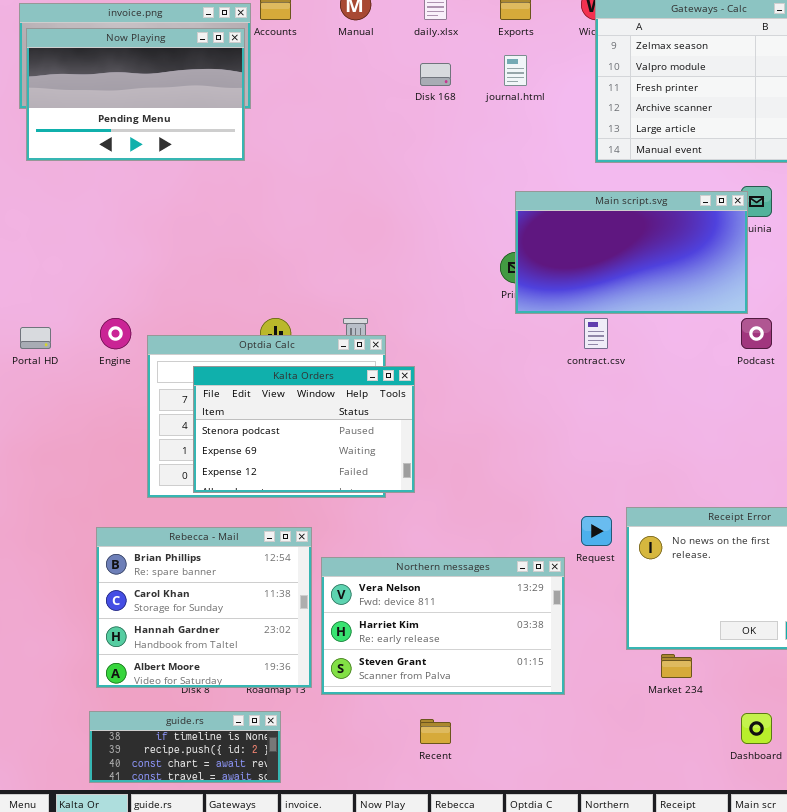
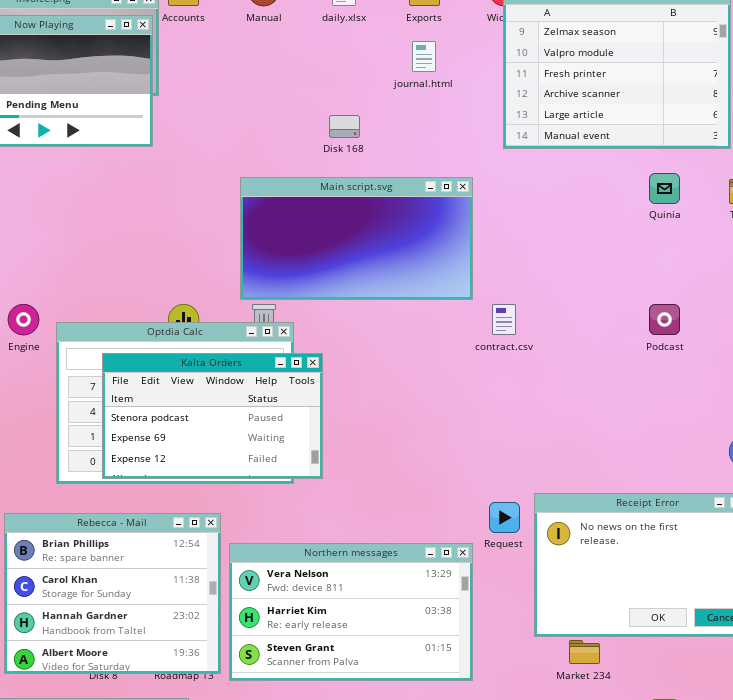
Disk 168: [420,63,451,86] -> [329,115,360,138], moved
Main script.svg: [515,191,748,314] -> [240,177,473,300], moved

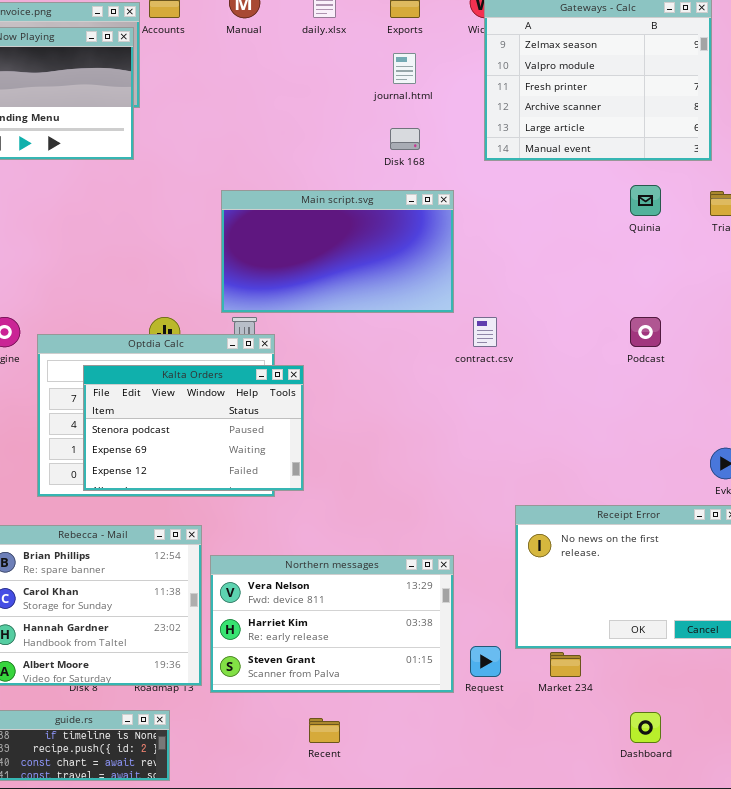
Disk 168: [329,115,360,138] -> [390,128,420,150], moved
Request: [489,502,520,533] -> [470,646,501,677], moved

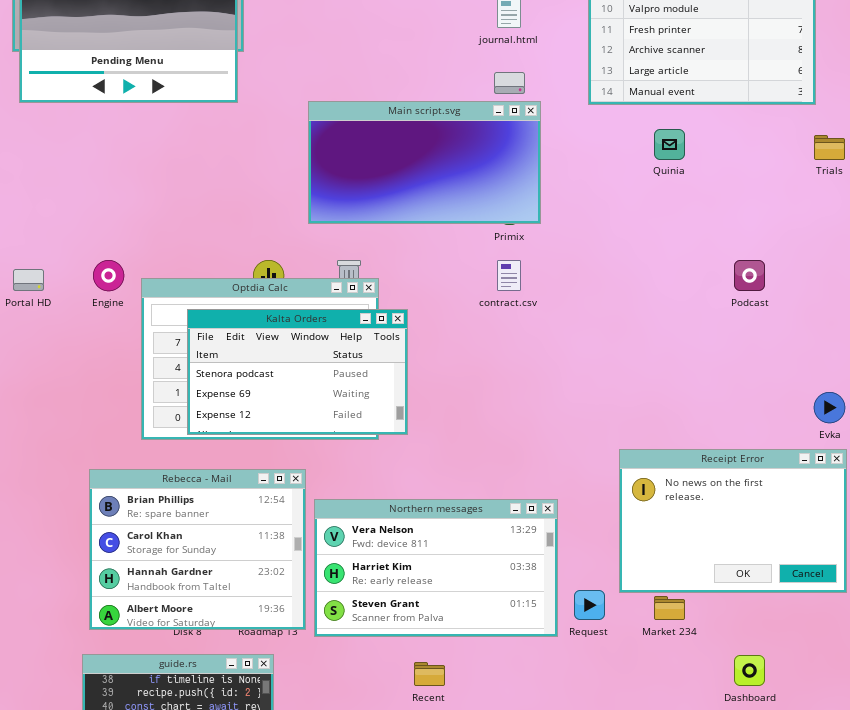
Quinia: [630,185,661,216] -> [654,129,685,160], moved
Main script.svg: [221,190,454,313] -> [308,101,541,224], moved
contract.csv: [473,317,497,347] -> [497,260,521,291], moved

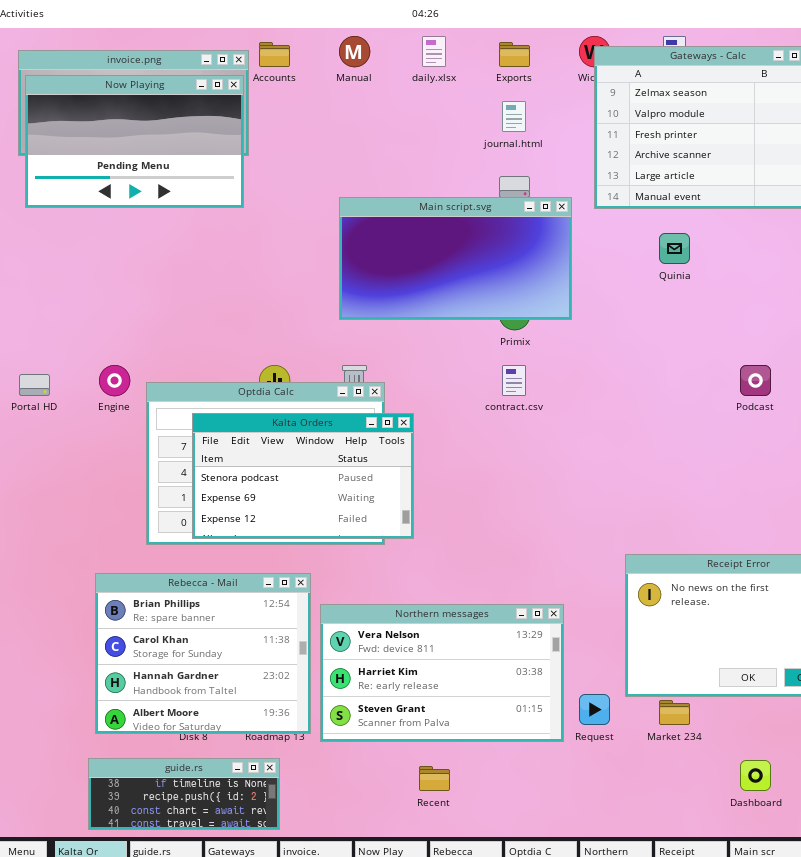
Main script.svg: [308,101,541,224] -> [339,197,572,320], moved

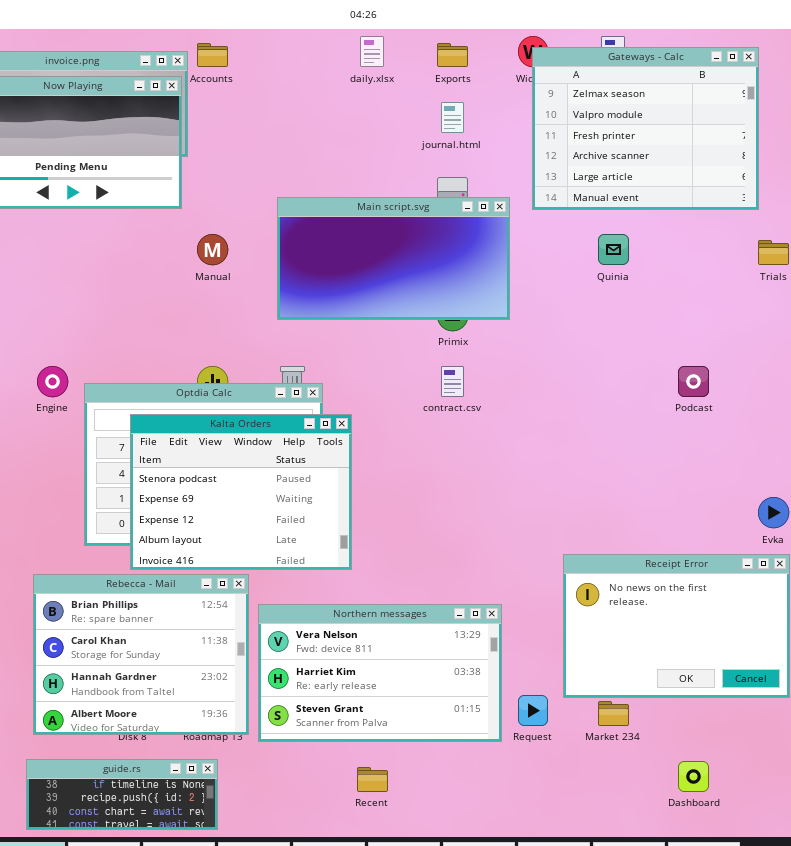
Manual: [339,36,370,67] -> [197,234,228,265], moved
Kalta Orders: [192,413,414,539] -> [130,414,352,570], resized

